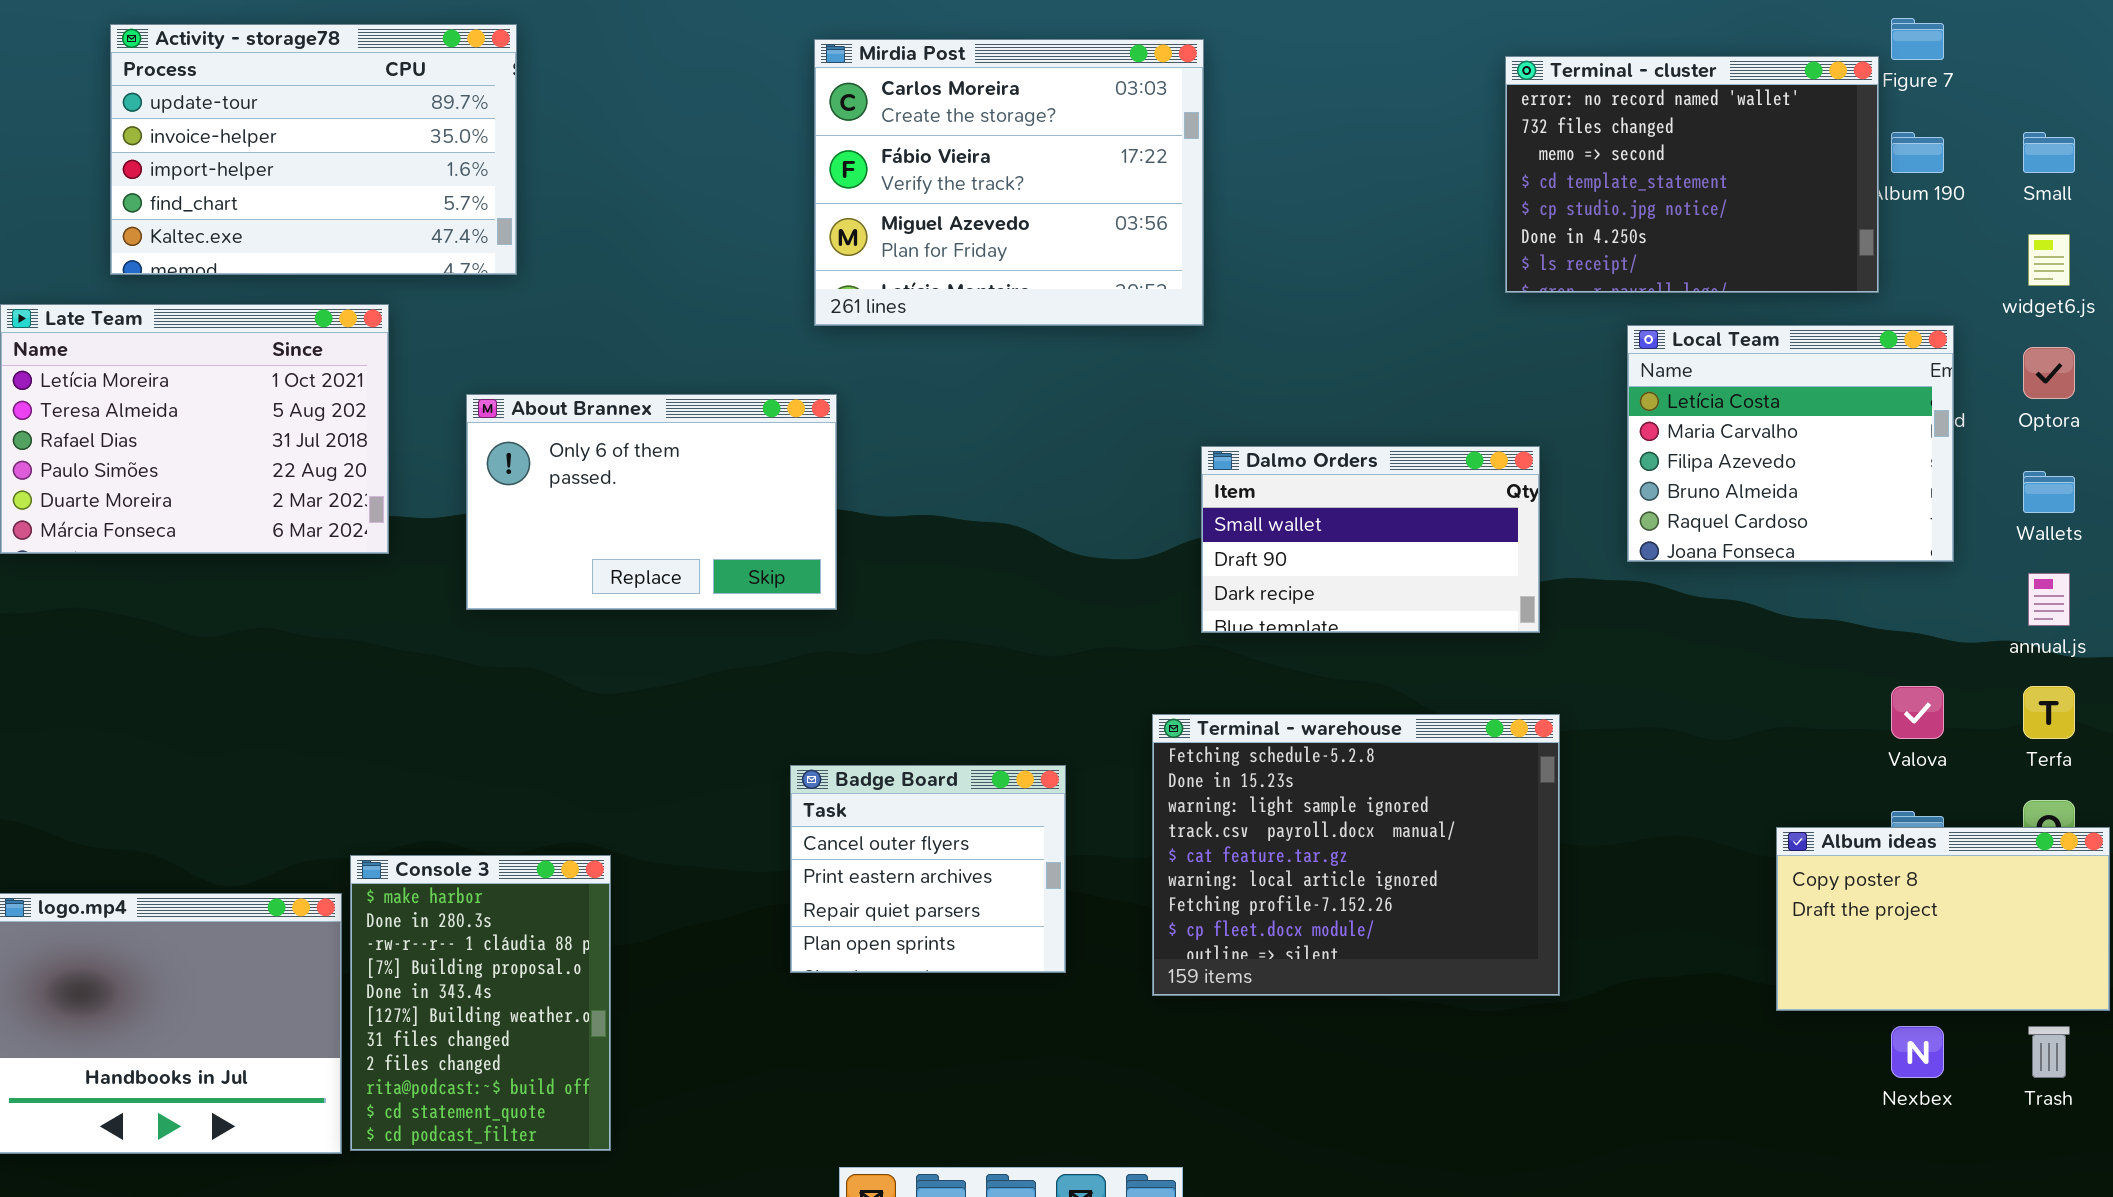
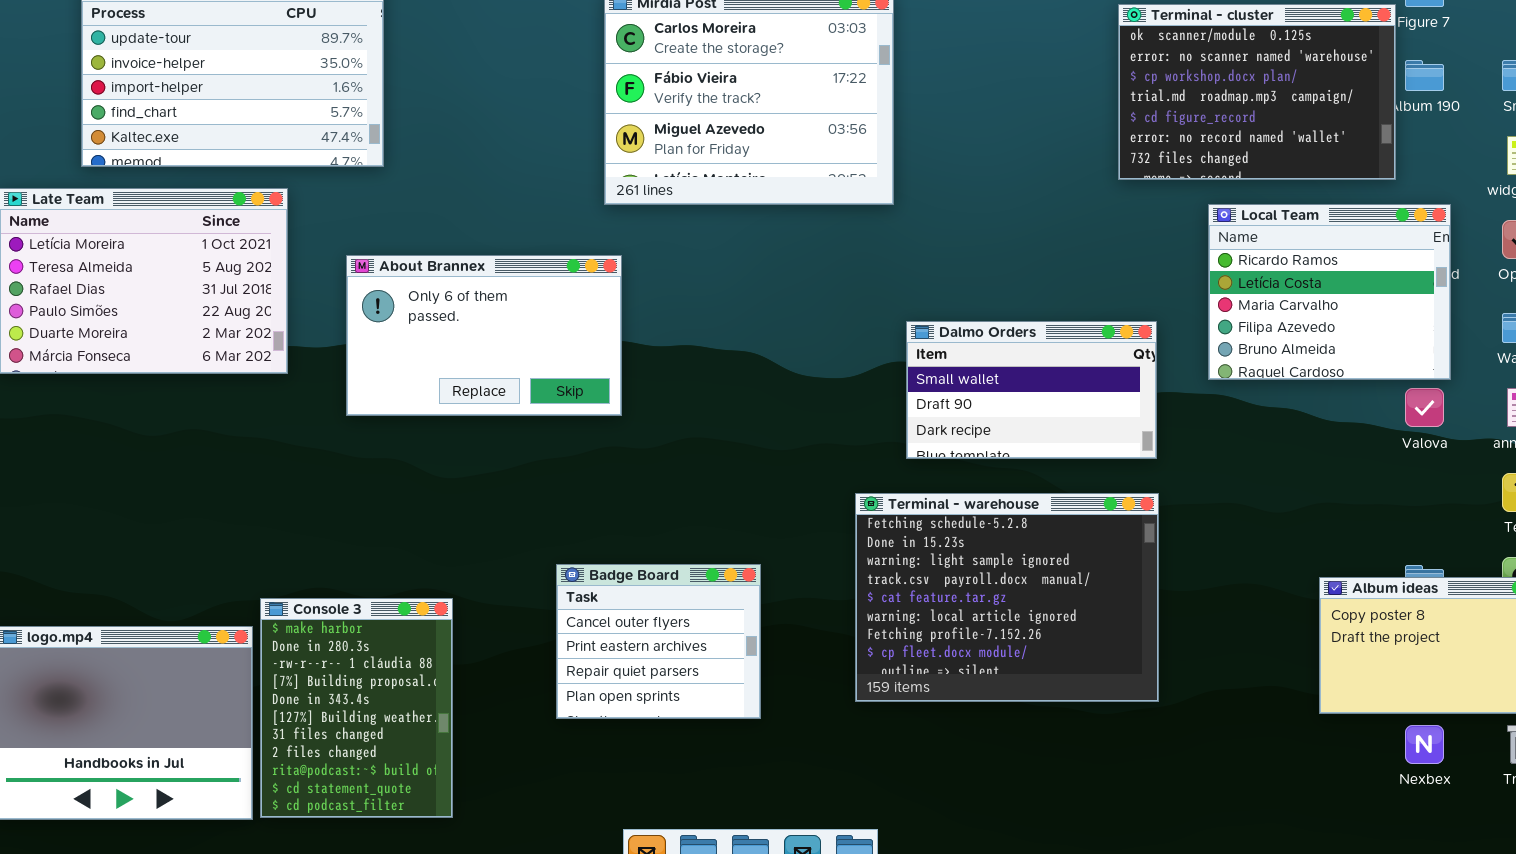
Terminal - cluster: [1505,56,1879,293] -> [1118,4,1396,180], scrolled up 5 rows
Local Team: [1627,325,1954,562] -> [1208,204,1451,380], scrolled up 1 row
Dalmo Orders: [1201,446,1540,633] -> [906,321,1157,459], moved
Valova: [1891,686,1944,739] -> [1405,388,1444,427], moved
Badge Board: [790,765,1066,973] -> [556,564,761,719], moved

